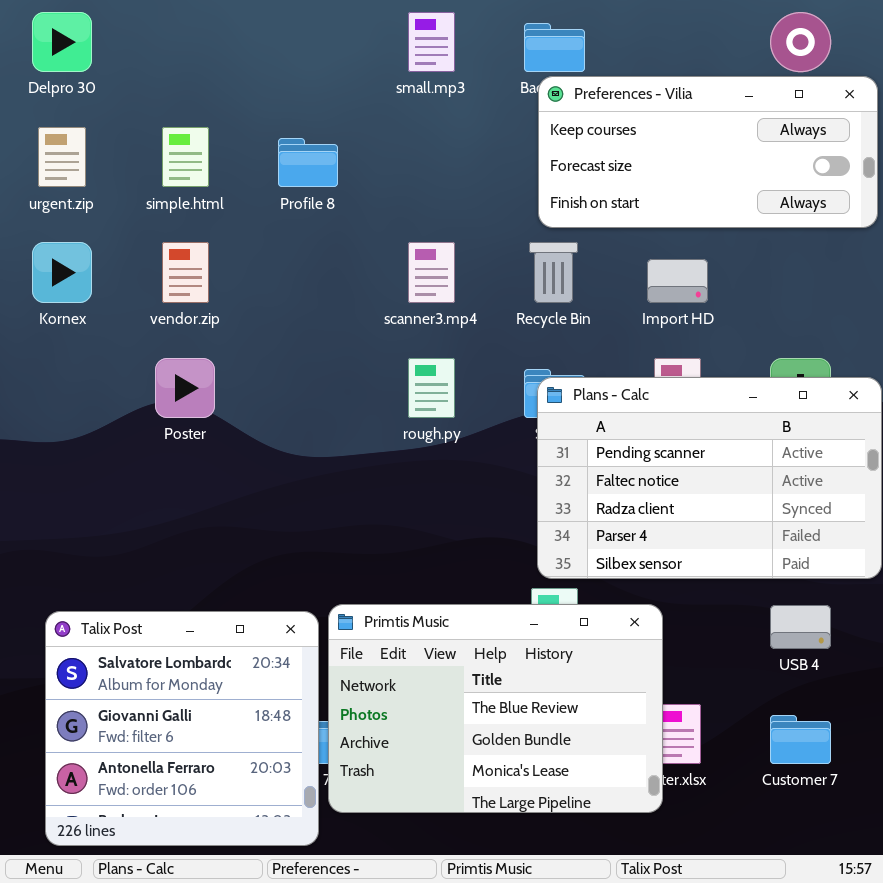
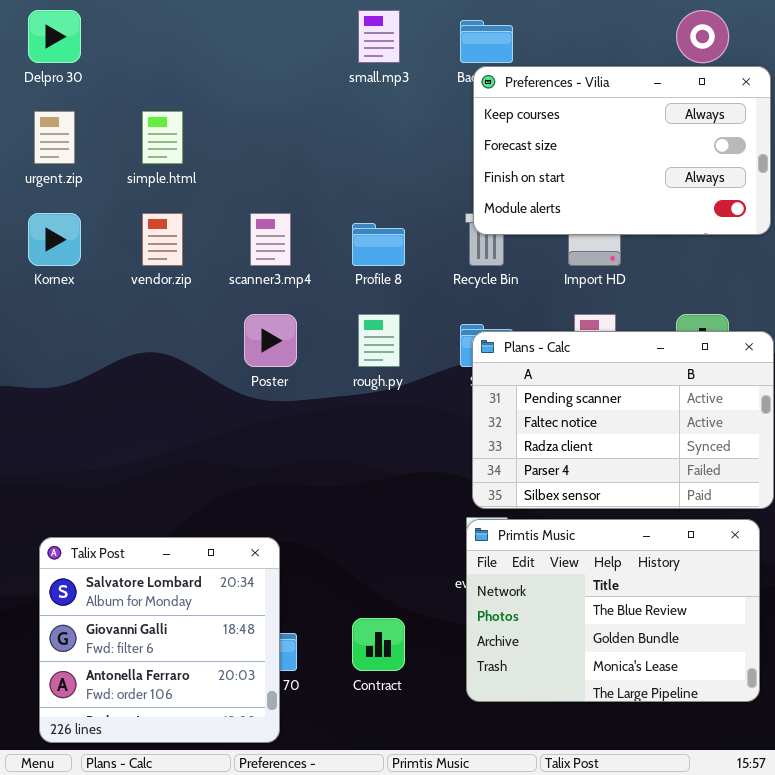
Preferences - Vilia: [538,76,878,228] -> [473,66,771,235], resized
Profile 8: [278,138,338,187] -> [352,223,405,266], moved
scanner3.mp4: [408,242,455,303] -> [250,213,291,266], moved
Poster: [155,358,215,418] -> [244,314,297,367], moved
Primtis Music: [328,604,663,813] -> [466,519,760,702], moved

